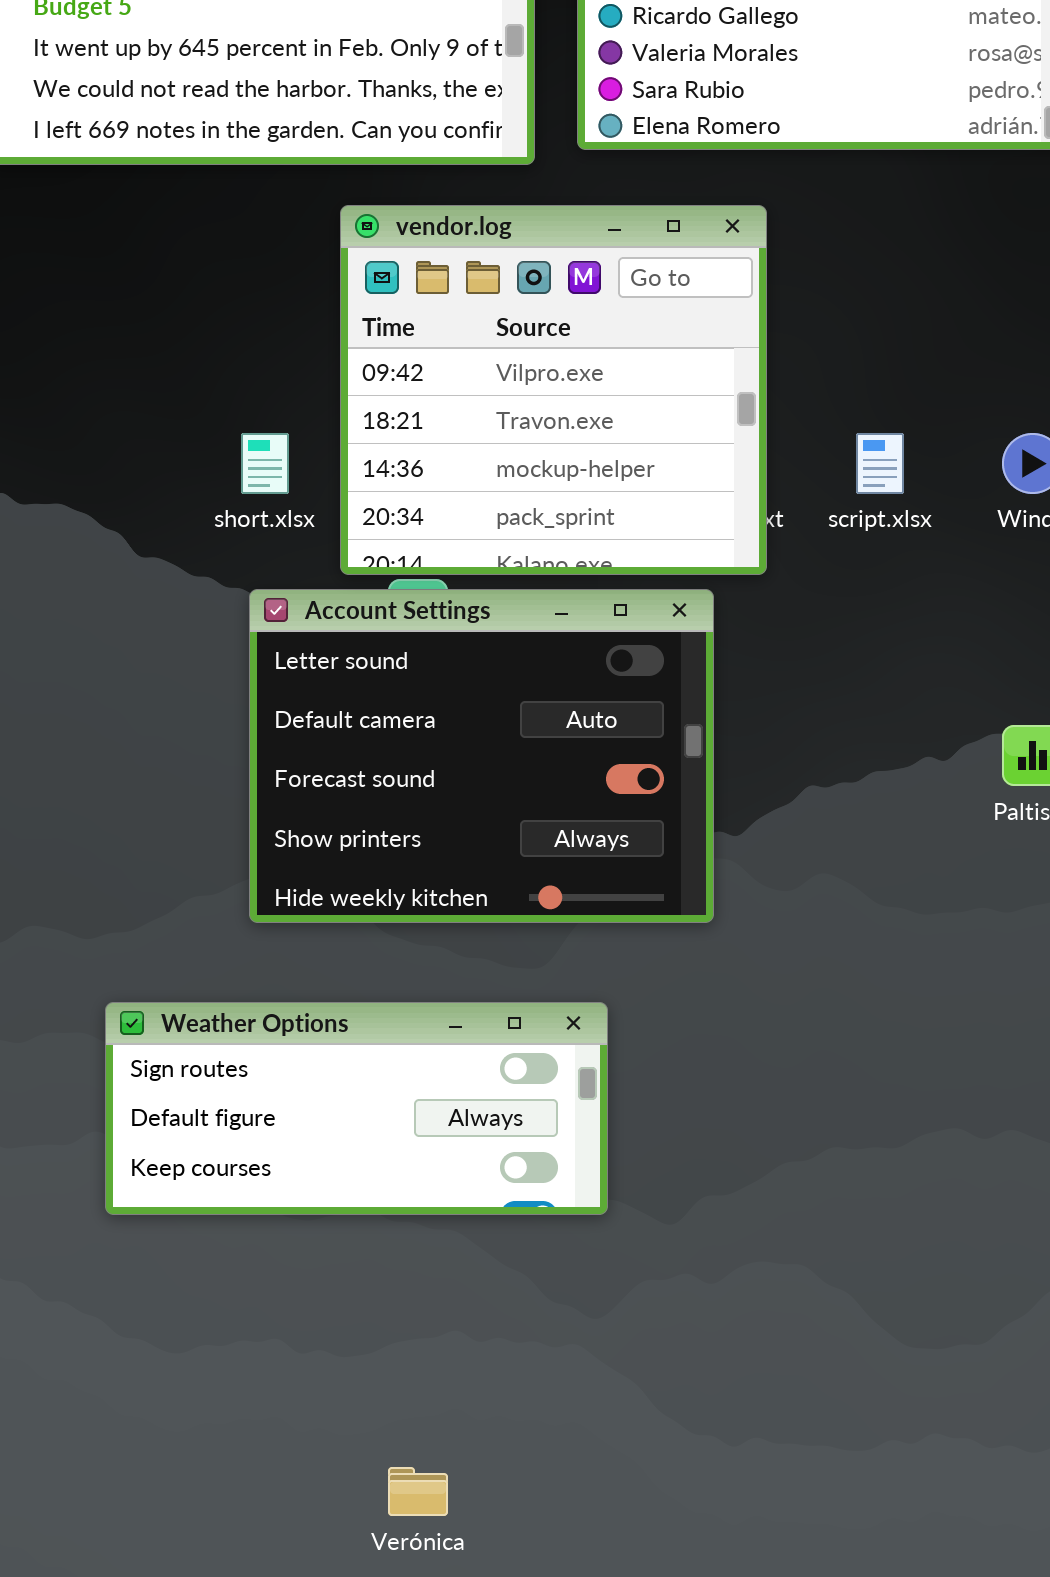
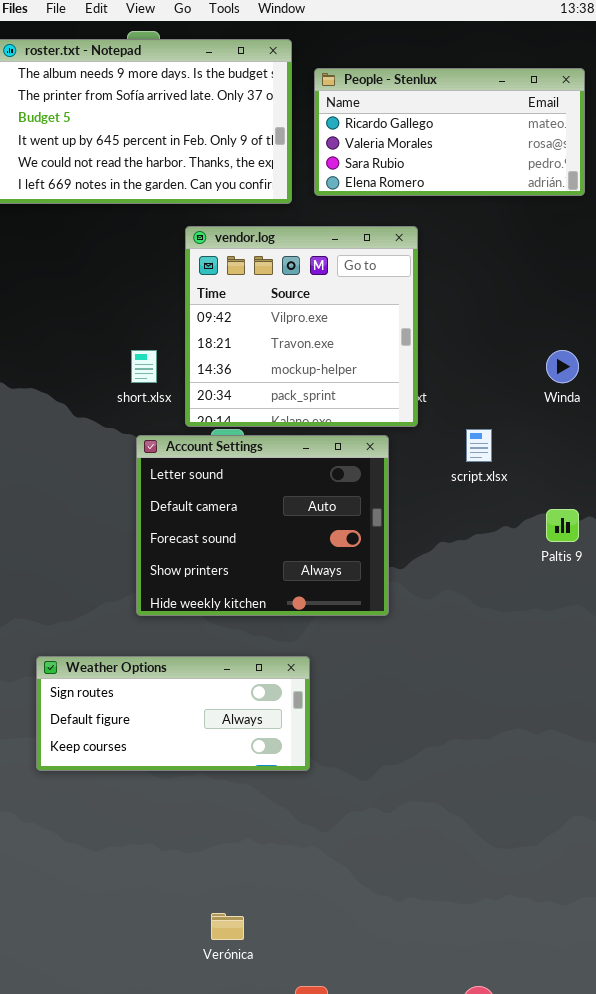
script.xlsx: [856,433,904,494] -> [466,429,492,462], moved
Weather Options: [105,1002,608,1215] -> [36,656,310,771], moved

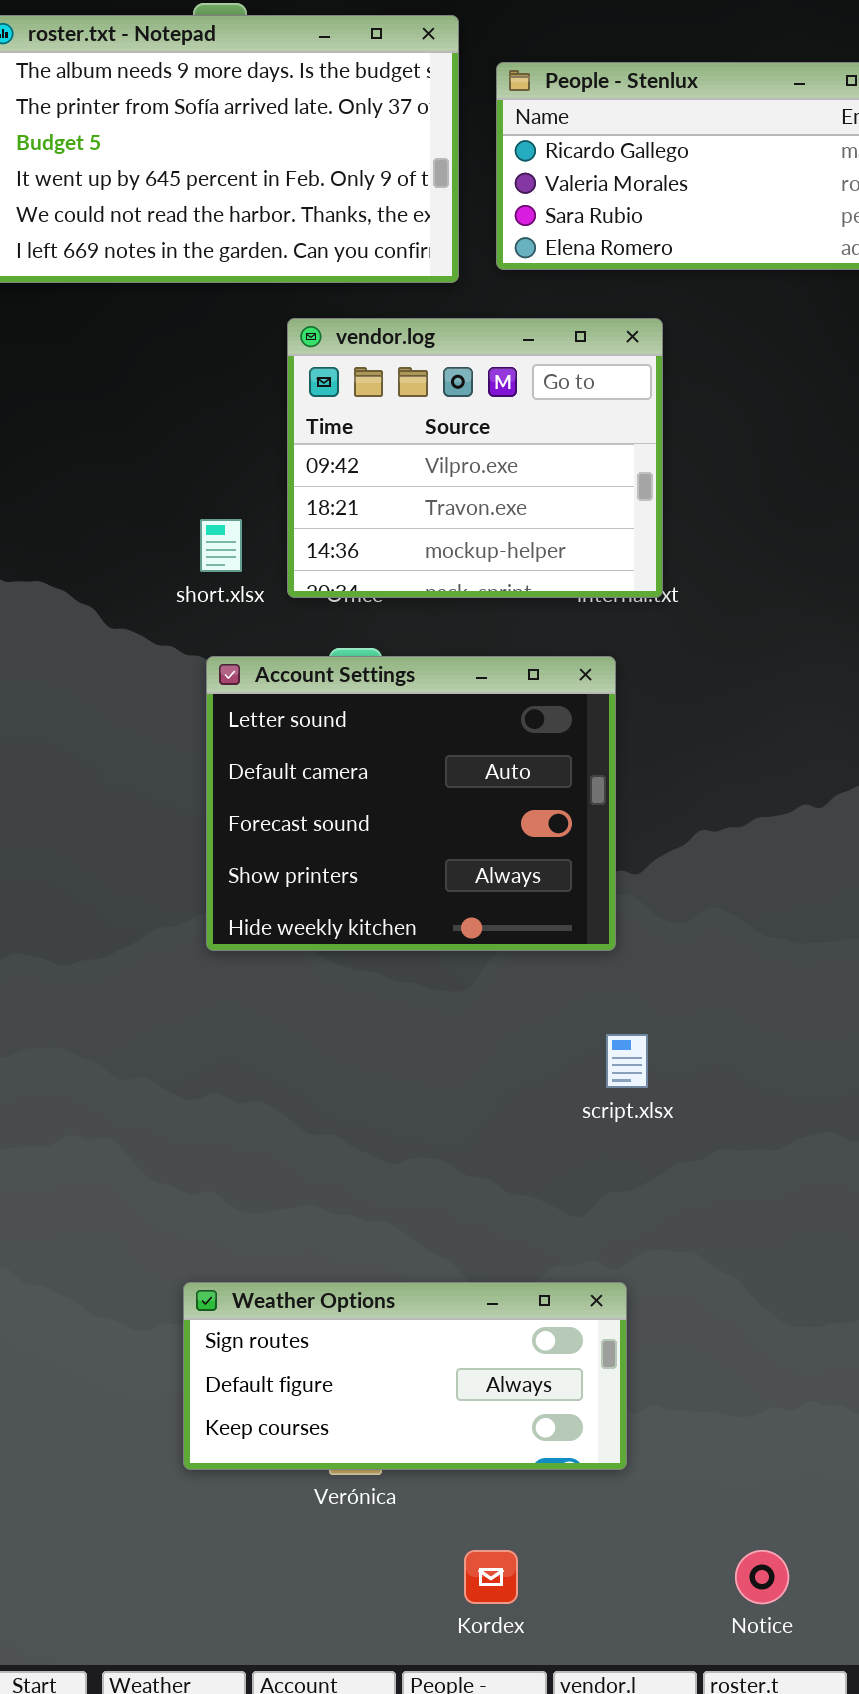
vendor.log: [185,226,418,427] -> [287,318,663,598], resized
script.xlsx: [466,429,492,462] -> [606,1034,648,1088], moved
Weather Options: [36,656,310,771] -> [183,1282,627,1470], moved

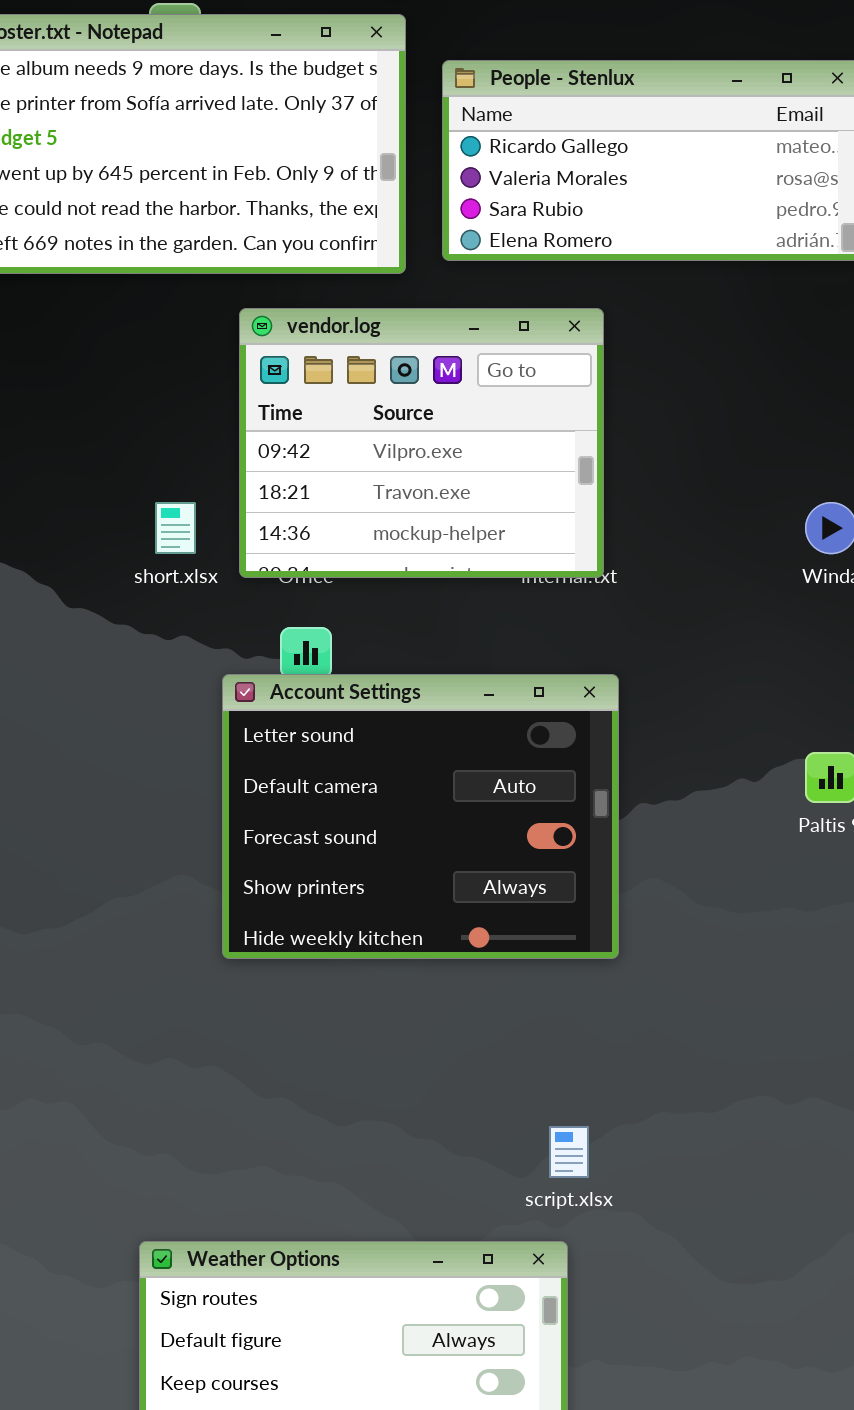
Account Settings: [206,656,616,951] -> [222,674,619,959], moved
script.xlsx: [606,1034,648,1088] -> [549,1126,589,1178], moved

